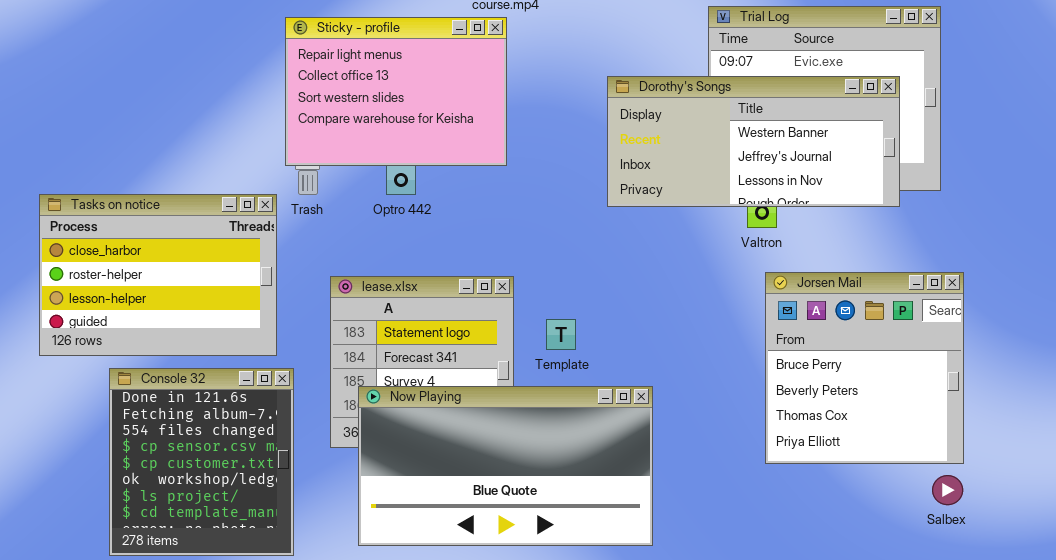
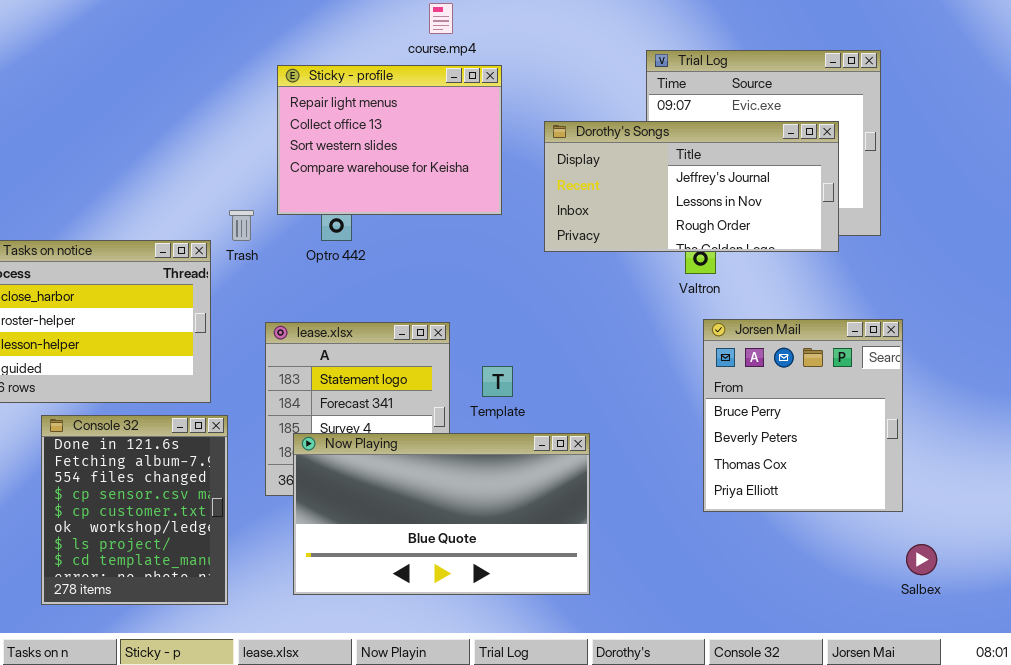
Sticky - profile: [285,17,507,166] -> [277,65,502,215], moved
Dorothy's Songs: [607,76,900,207] -> [544,121,839,252], scrolled down 1 row
Salbex: [932,475,963,505] -> [906,544,937,575], moved

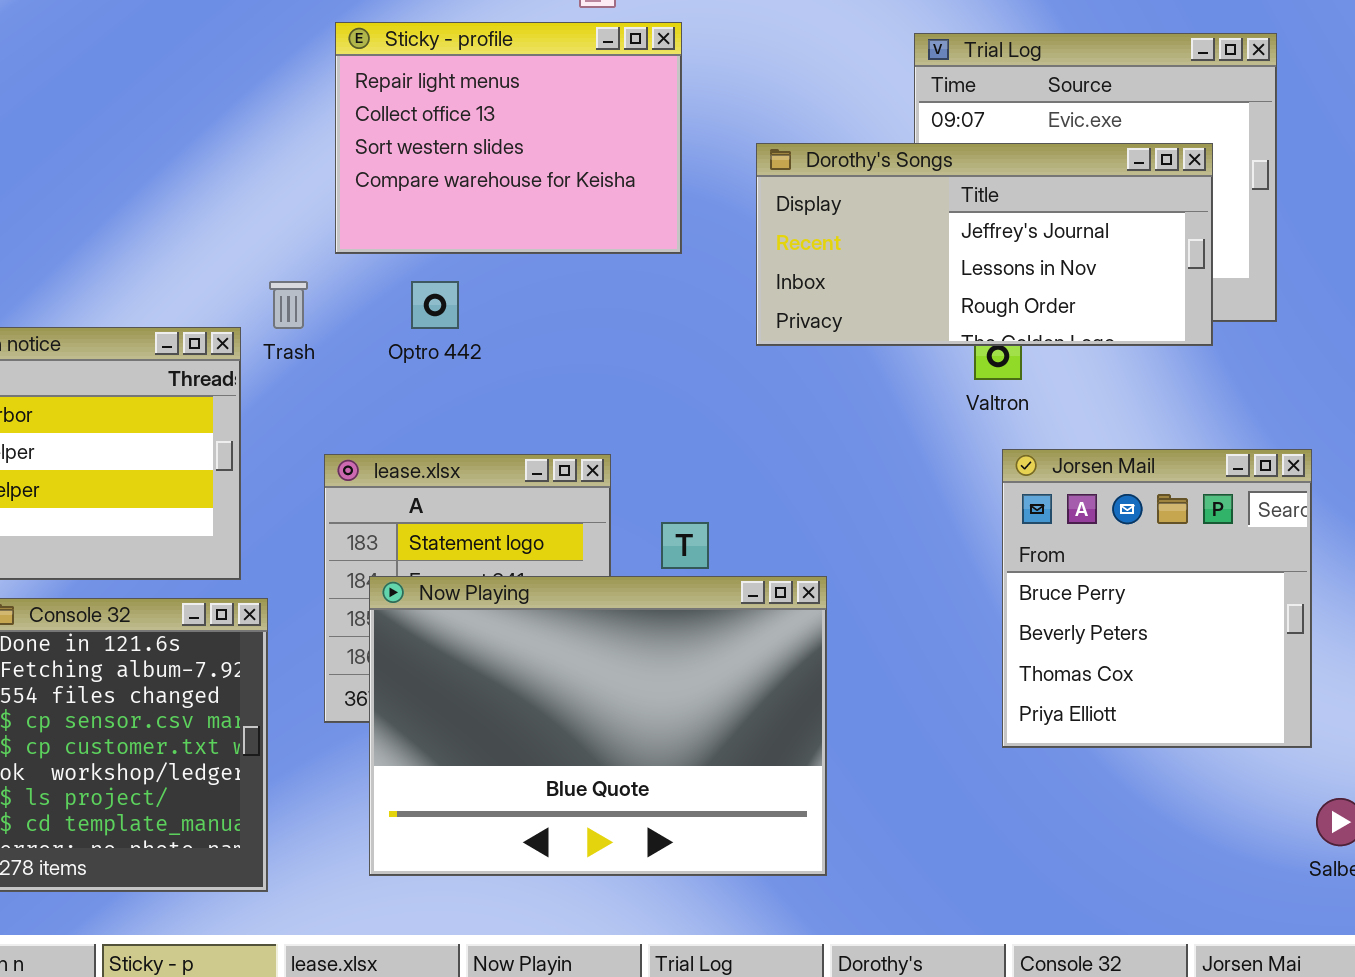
Sticky - profile: [277,65,502,215] -> [335,22,682,254], moved
Now Playing: [293,433,590,595] -> [369,576,827,876], resized

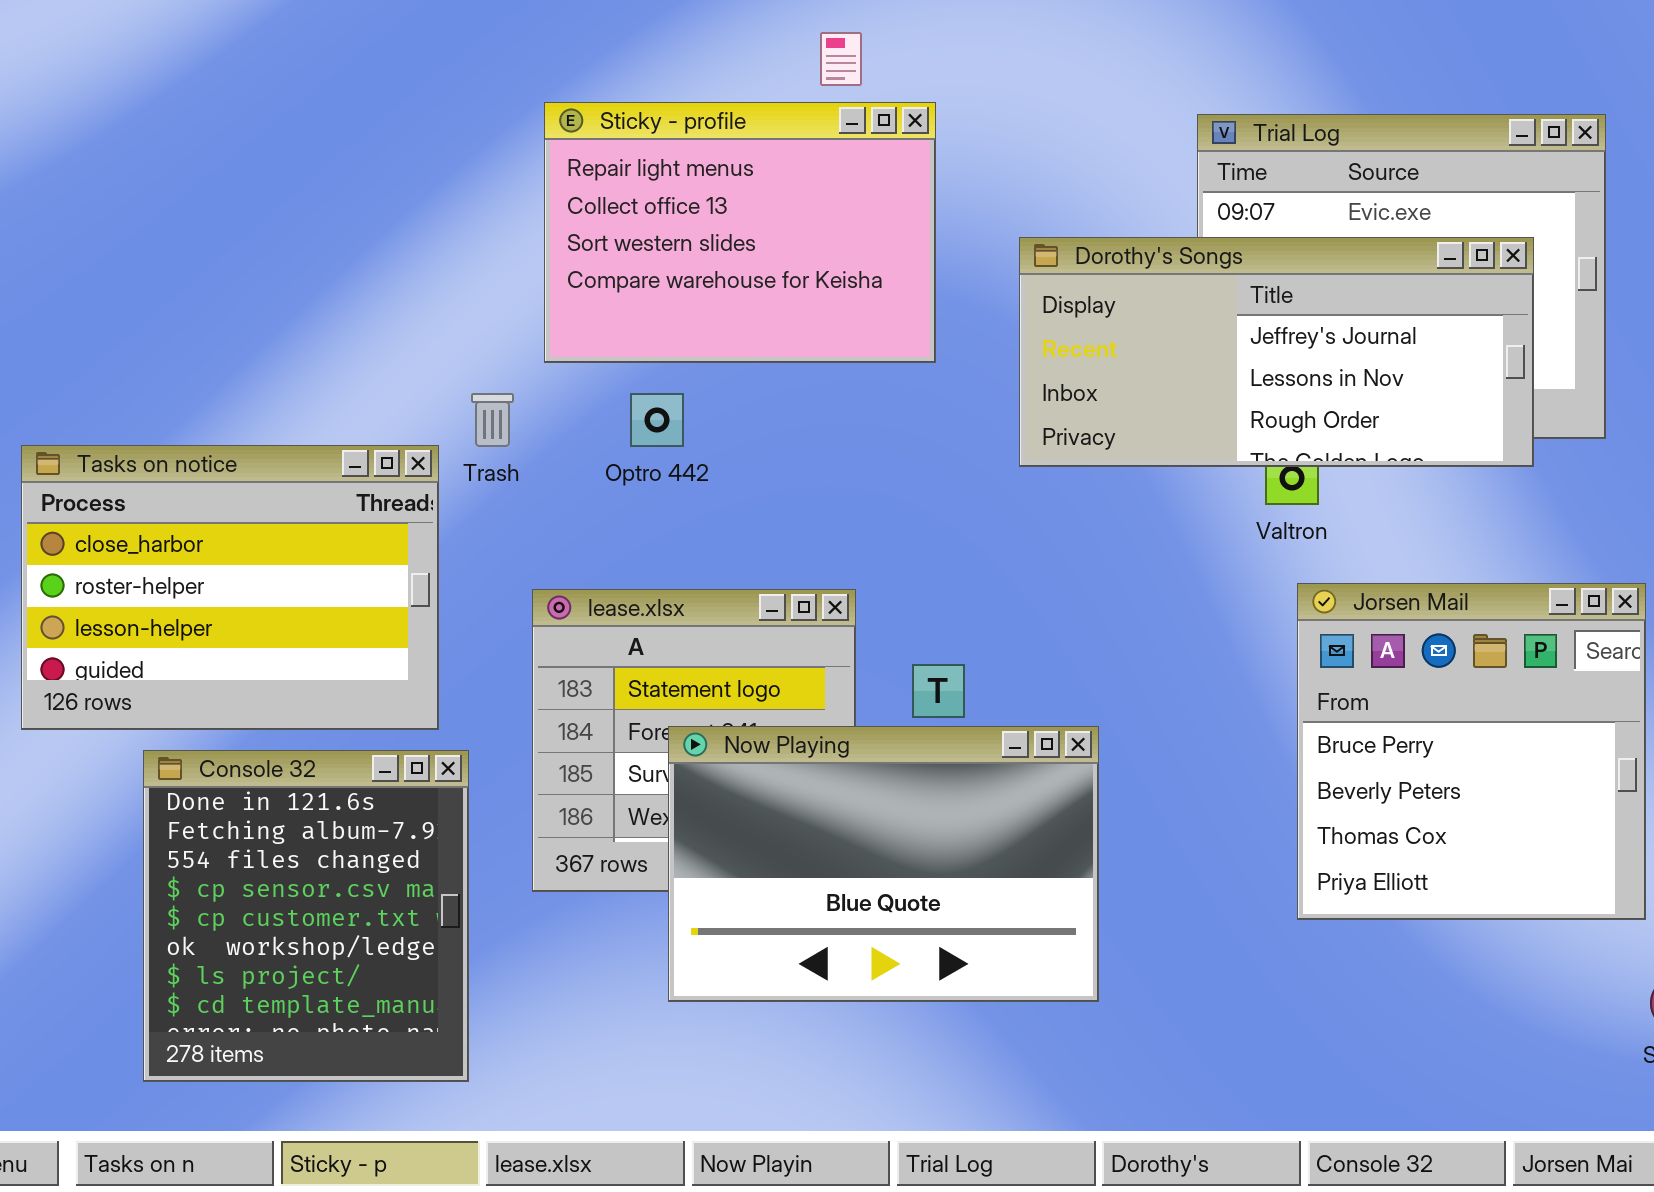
Now Playing: [369,576,827,876] -> [668,726,1099,1002], resized

